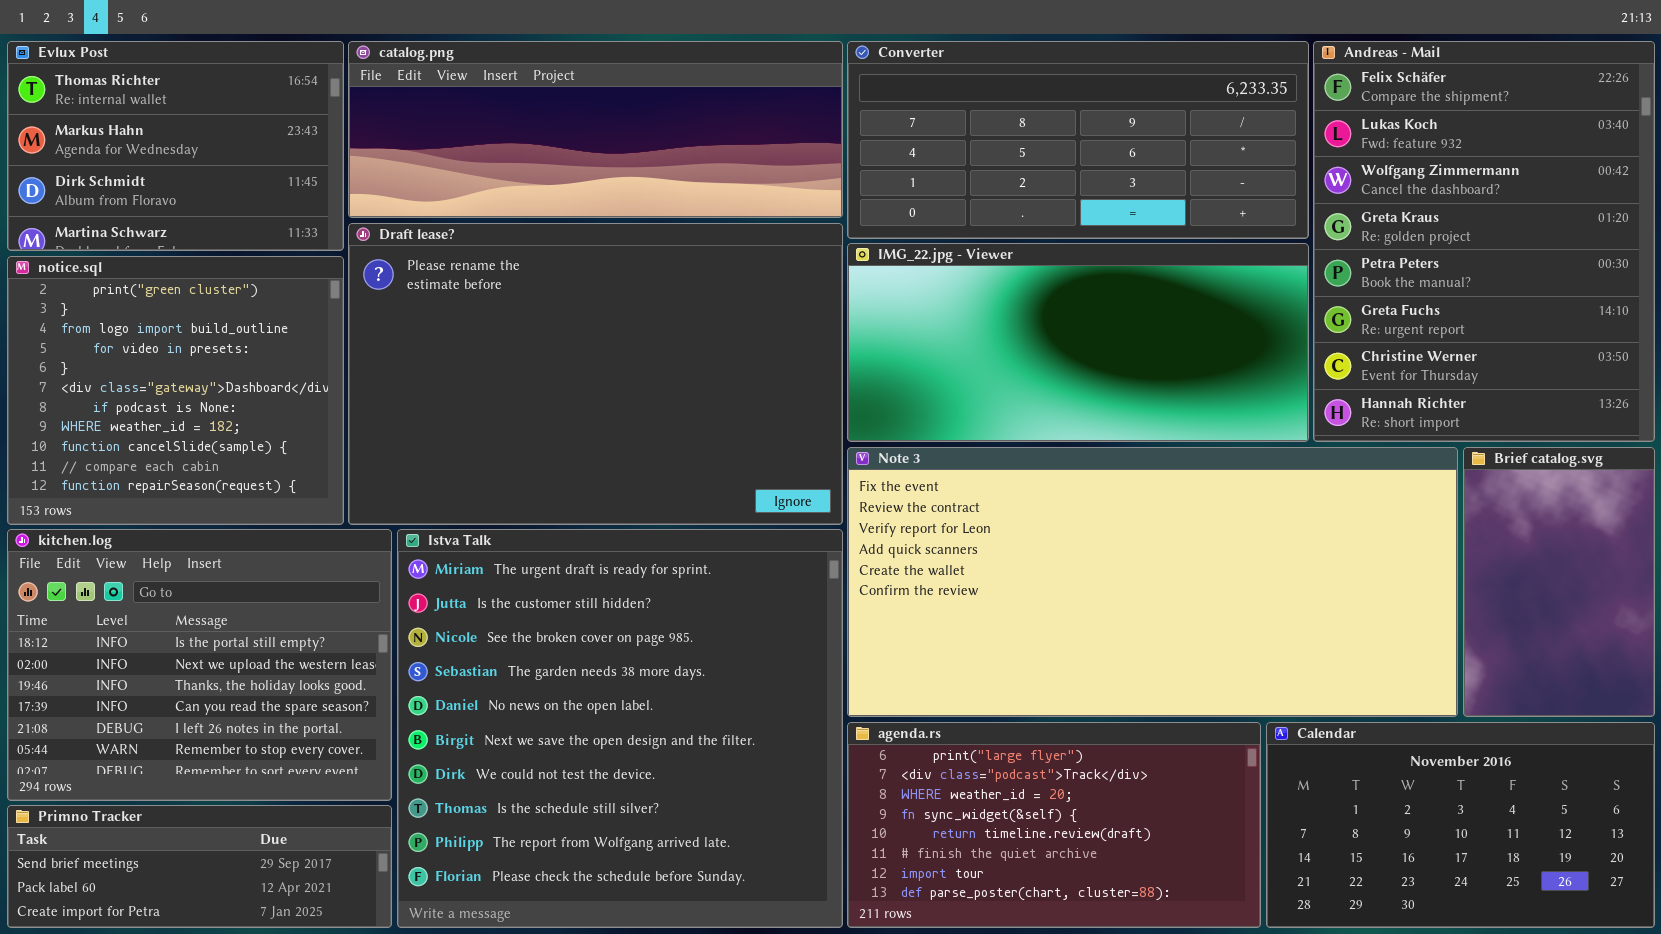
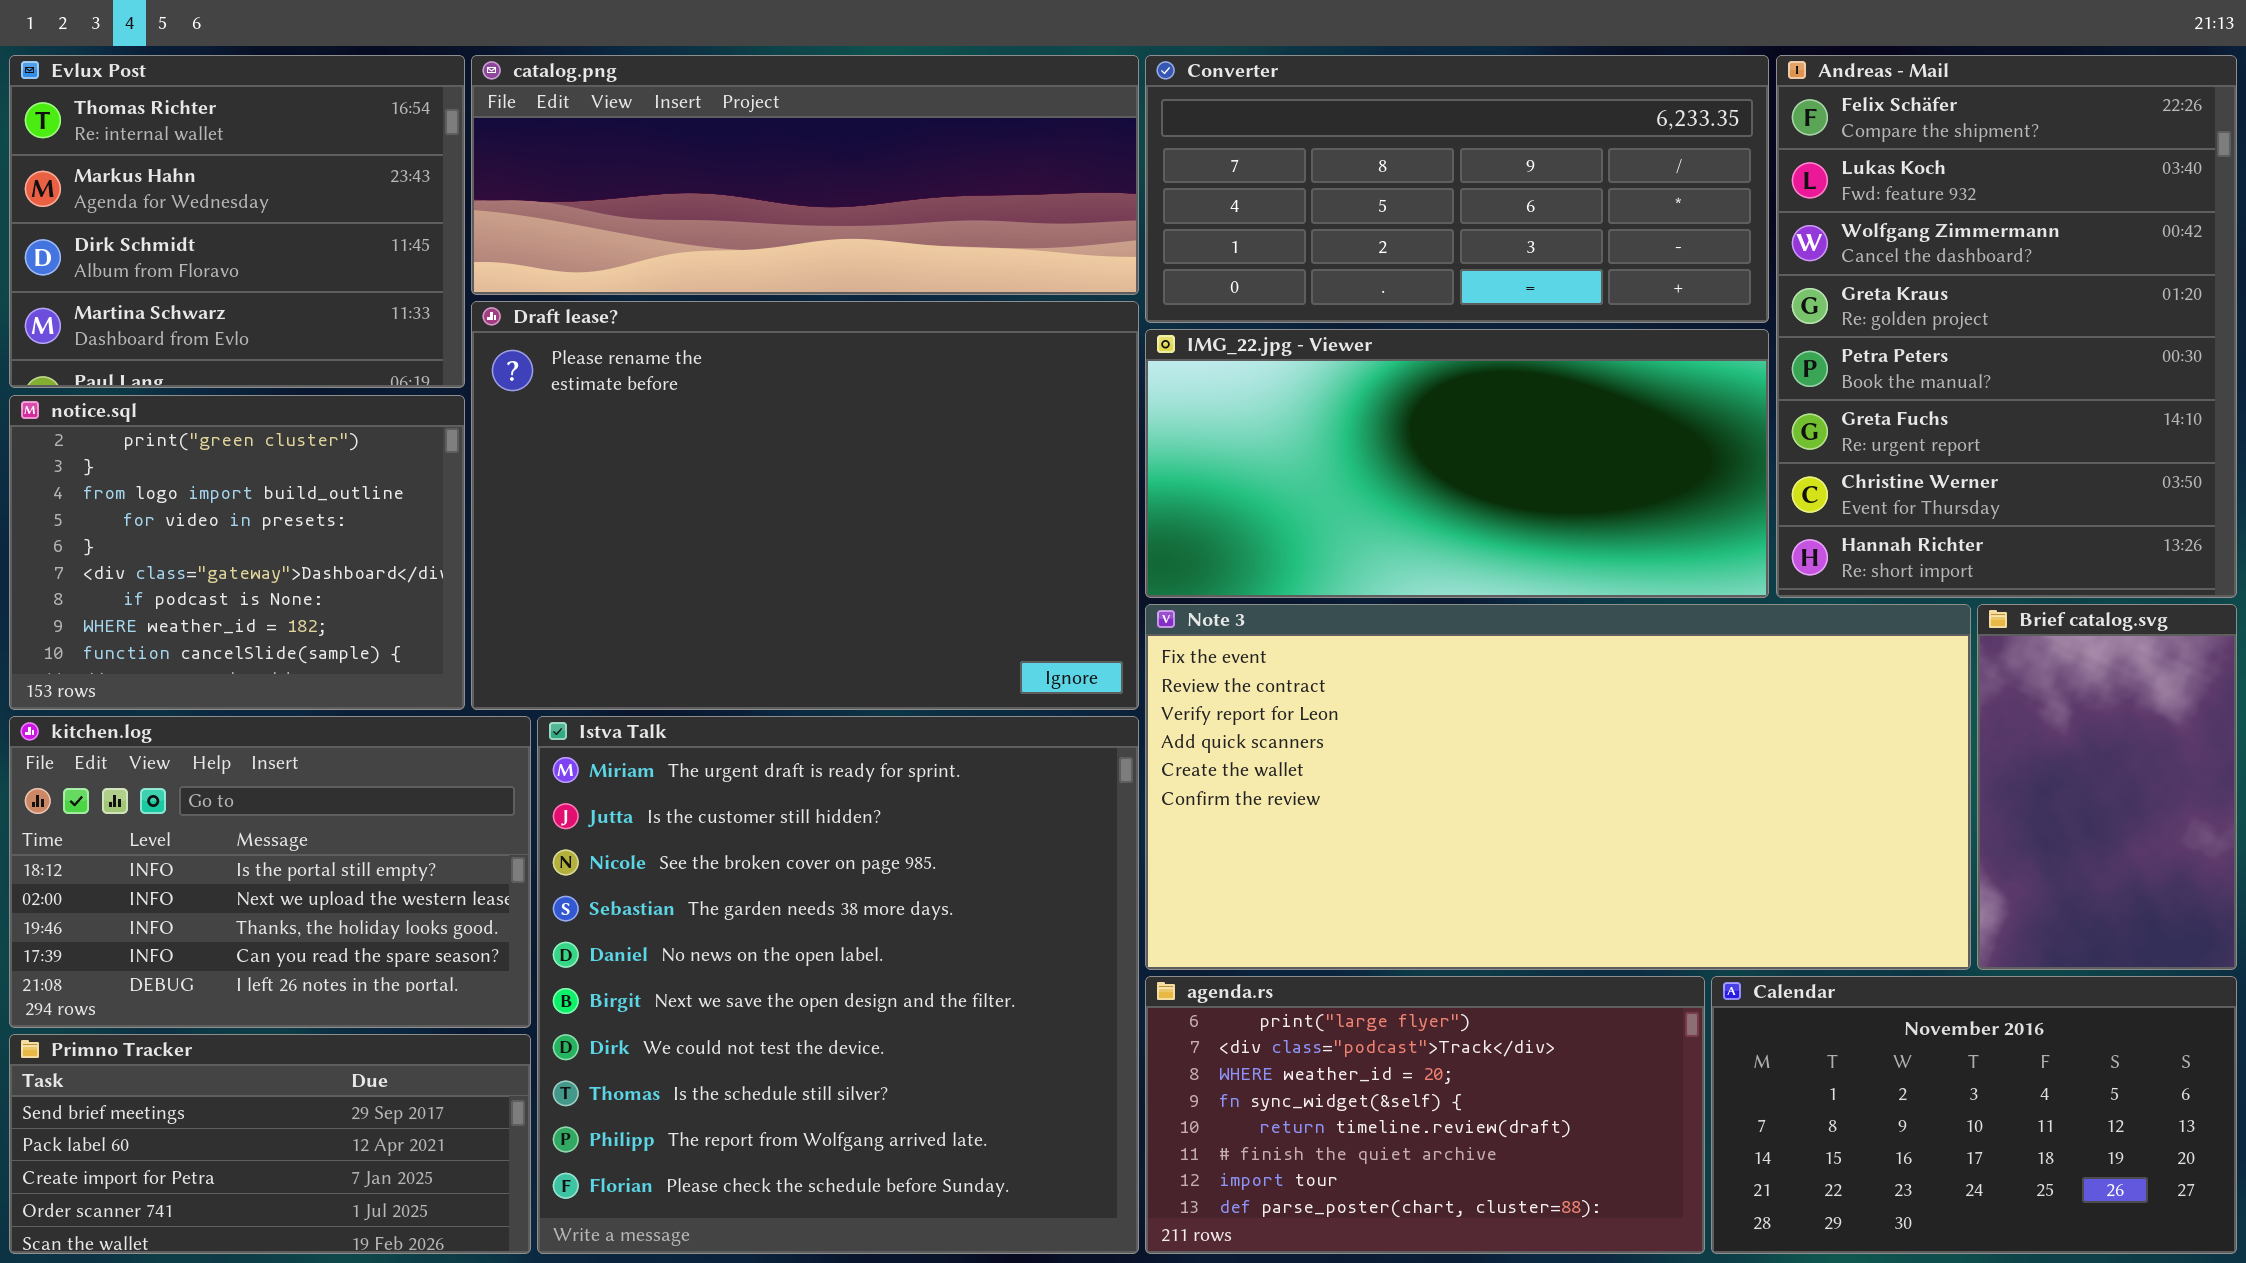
Evlux Post: [7,41,344,251] -> [9,55,465,388], resized
notice.sql: [7,256,344,525] -> [9,395,465,710], resized
kitchen.log: [7,529,392,801] -> [9,716,531,1028], resized
Primno Tracker: [7,805,392,928] -> [9,1034,531,1254], resized

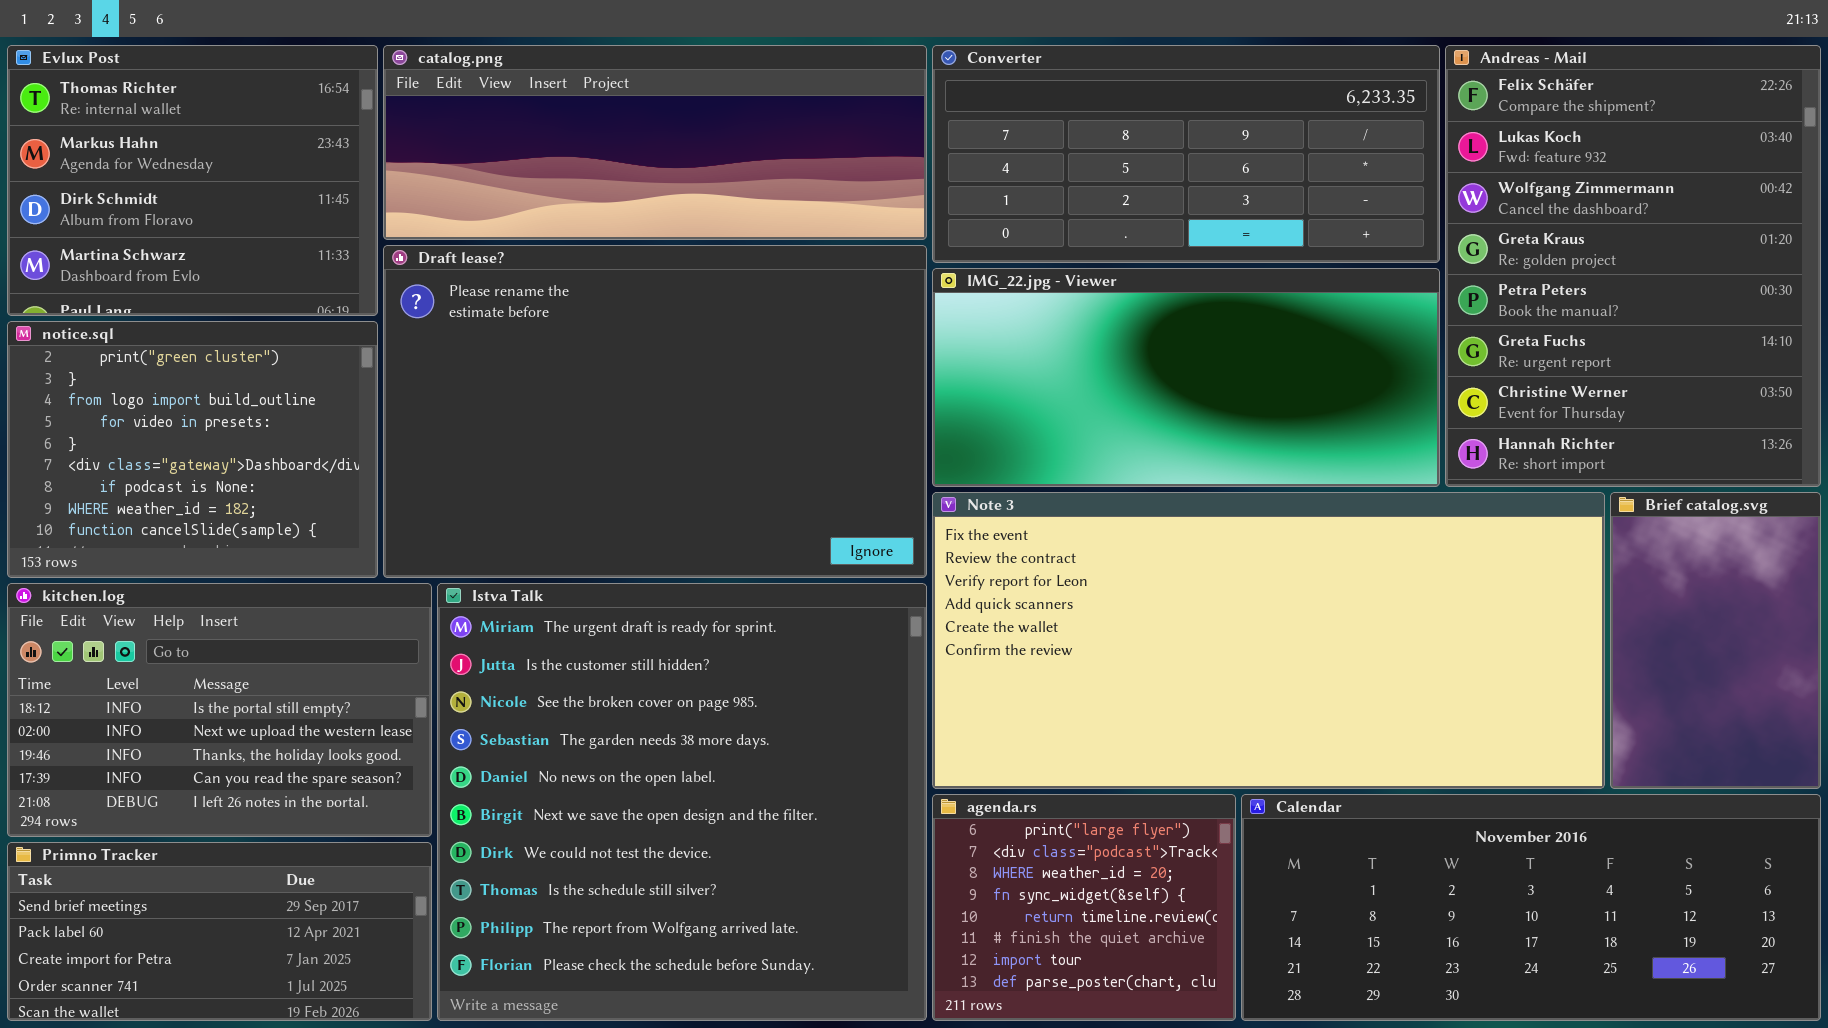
agenda.rs: [1145,976,1705,1254] -> [932,794,1236,1021], resized
Calendar: [1711,976,2237,1254] -> [1241,794,1821,1021], resized

